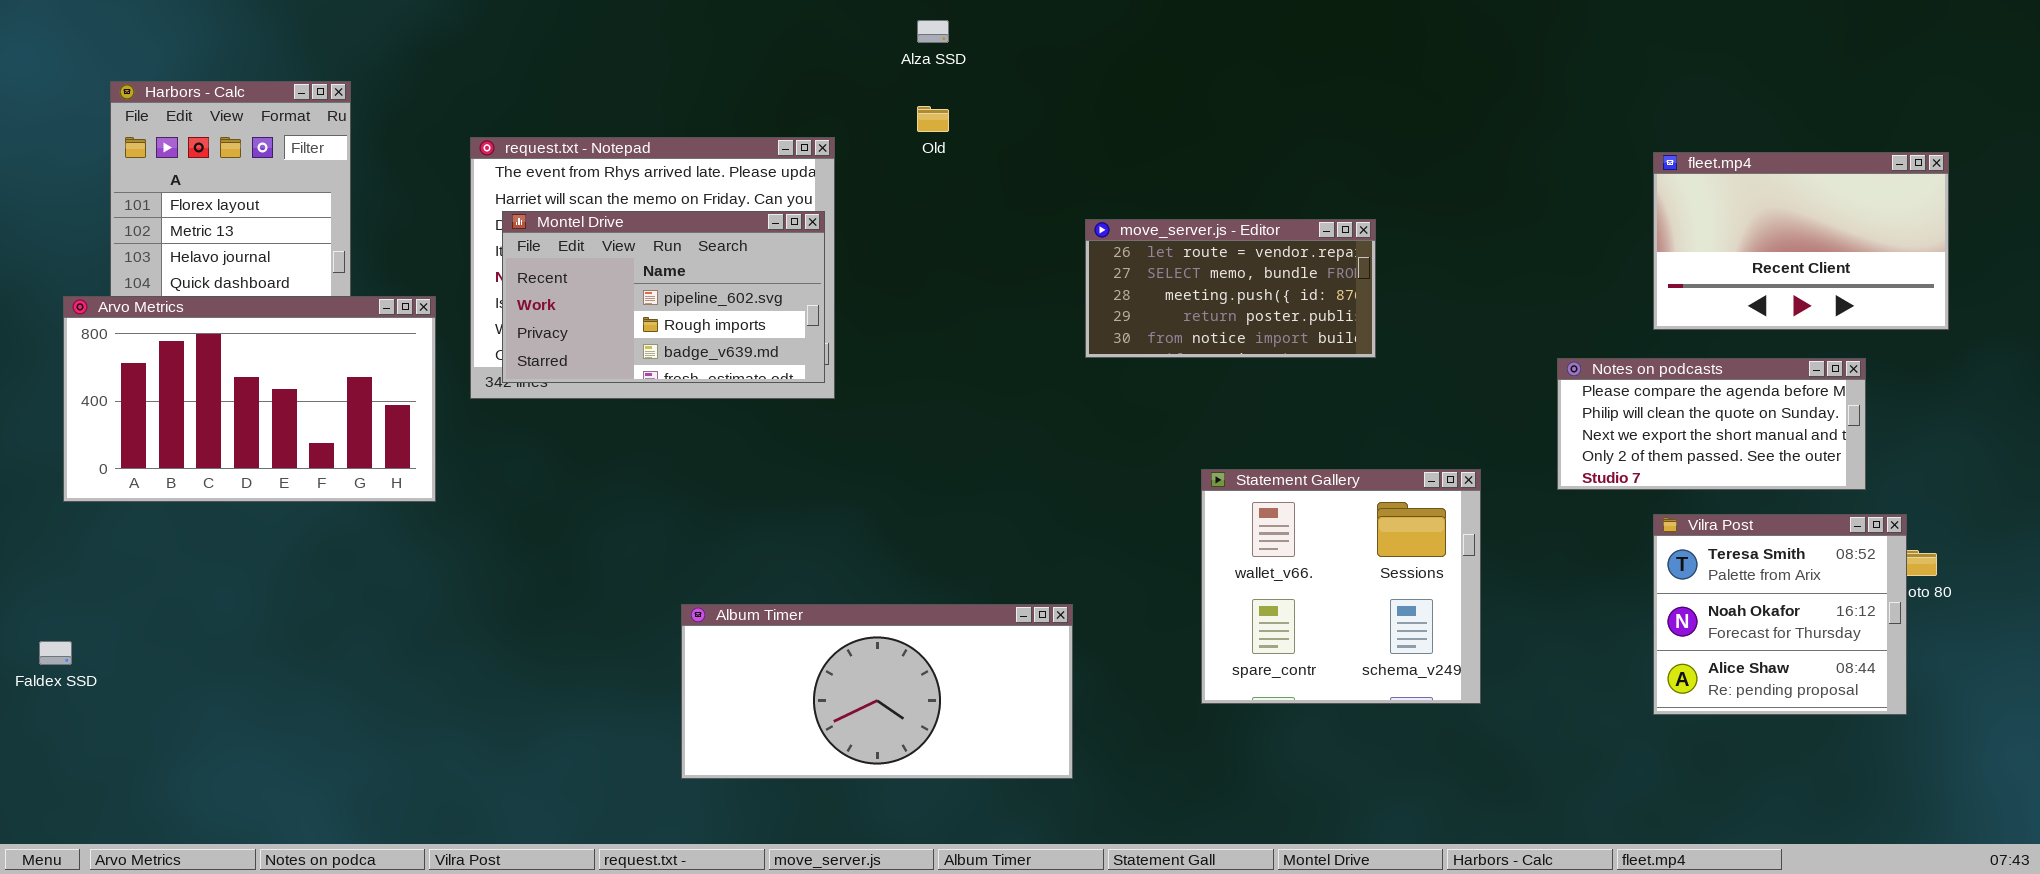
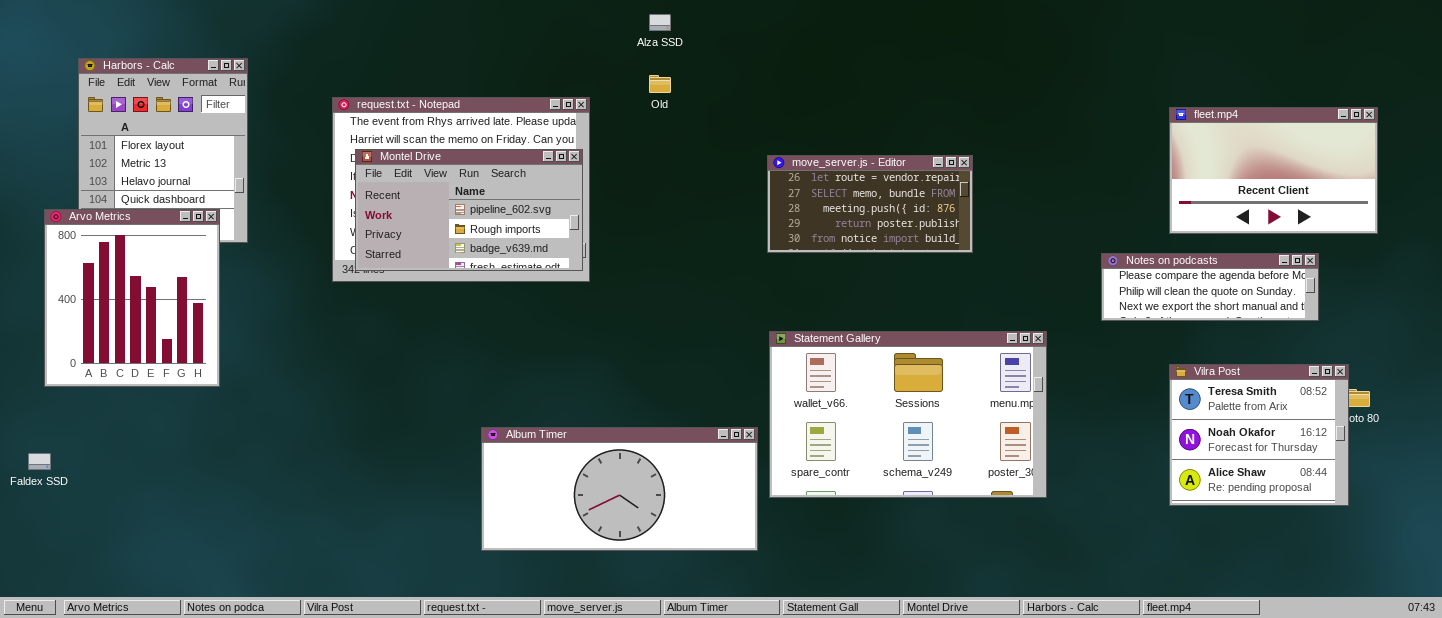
Arvo Metrics: [63,296,436,502] -> [44,209,220,387], resized
Notes on podcasts: [1557,358,1866,490] -> [1101,253,1319,321], resized
Statement Gallery: [1201,469,1481,704] -> [769,331,1047,498], resized

